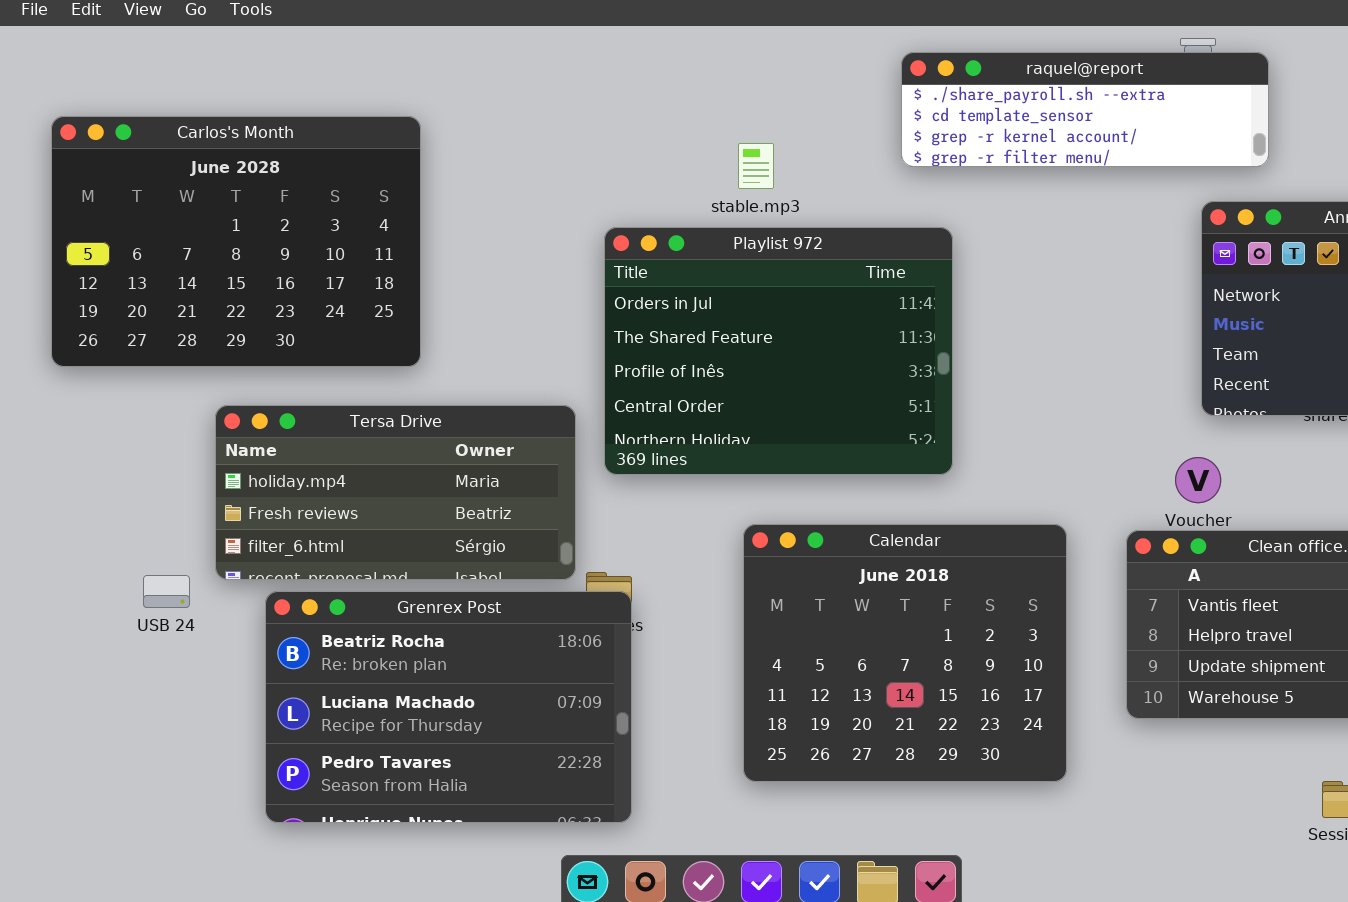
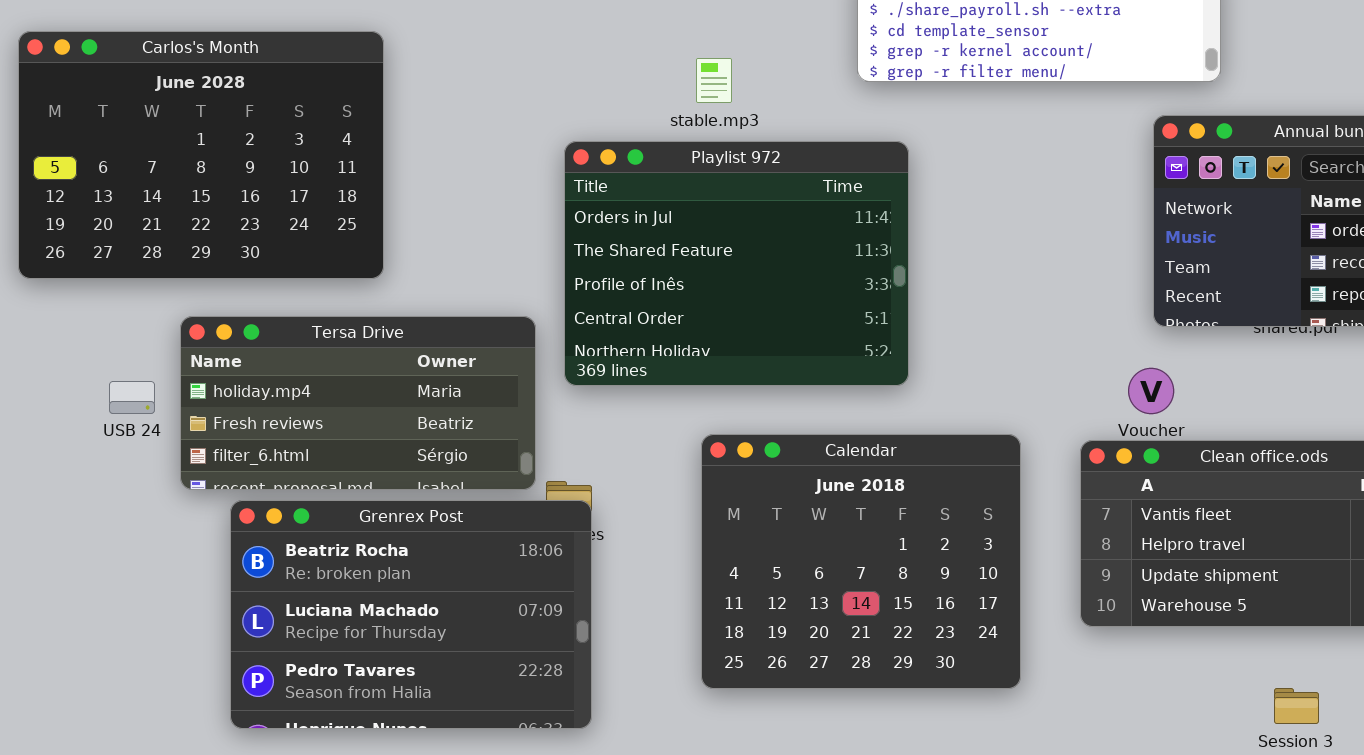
USB 24: [143,575,190,608] -> [109,381,155,414], moved

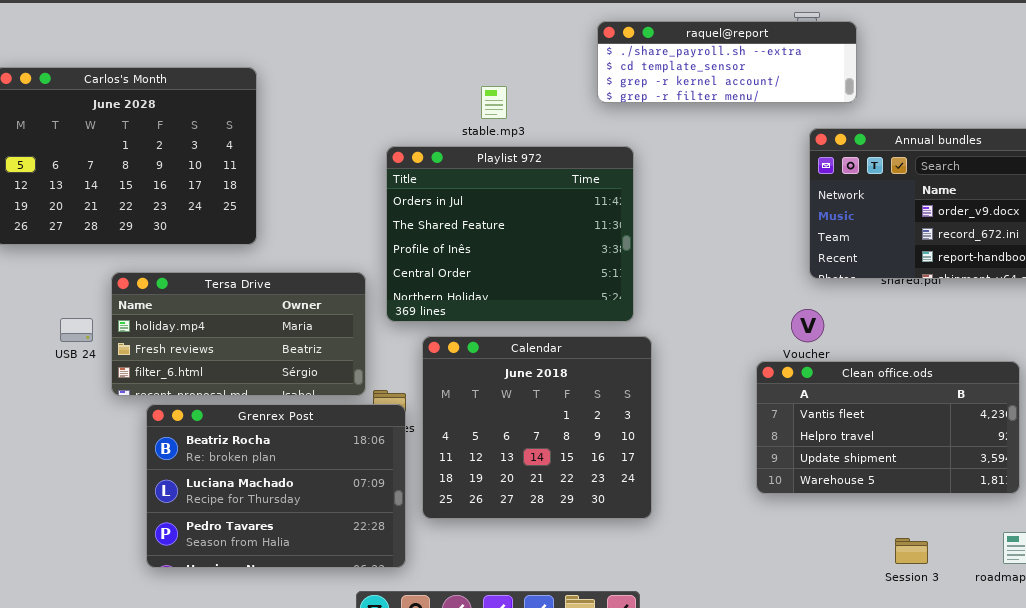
Calendar: [701,434,1021,689] -> [422,336,652,519], moved

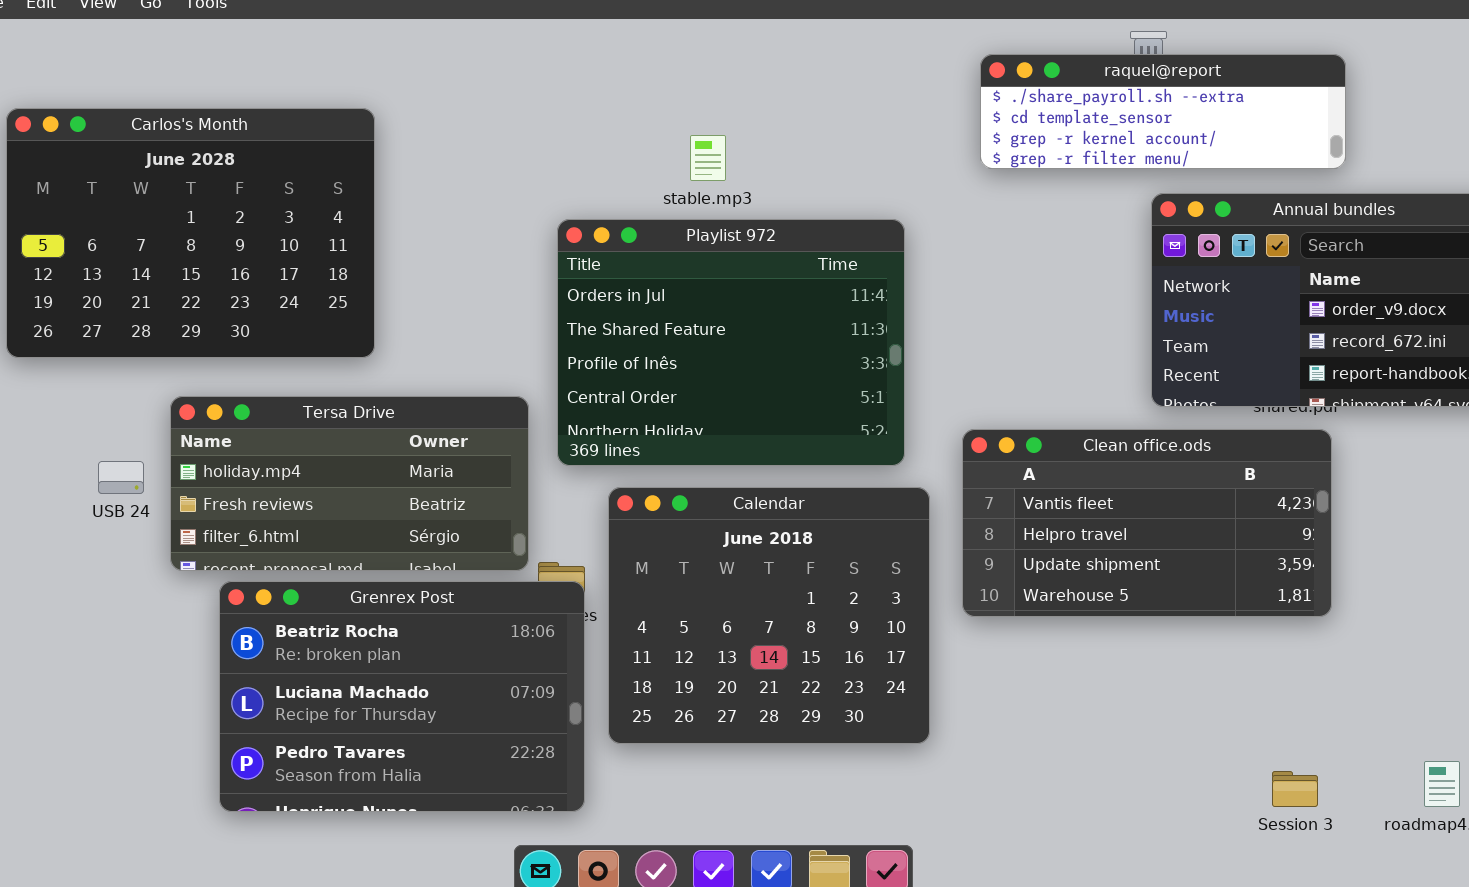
raquel@report: [597,21,857,103] -> [980,54,1346,169], moved
Clean office.ods: [756,361,1020,494] -> [962,429,1332,617], moved

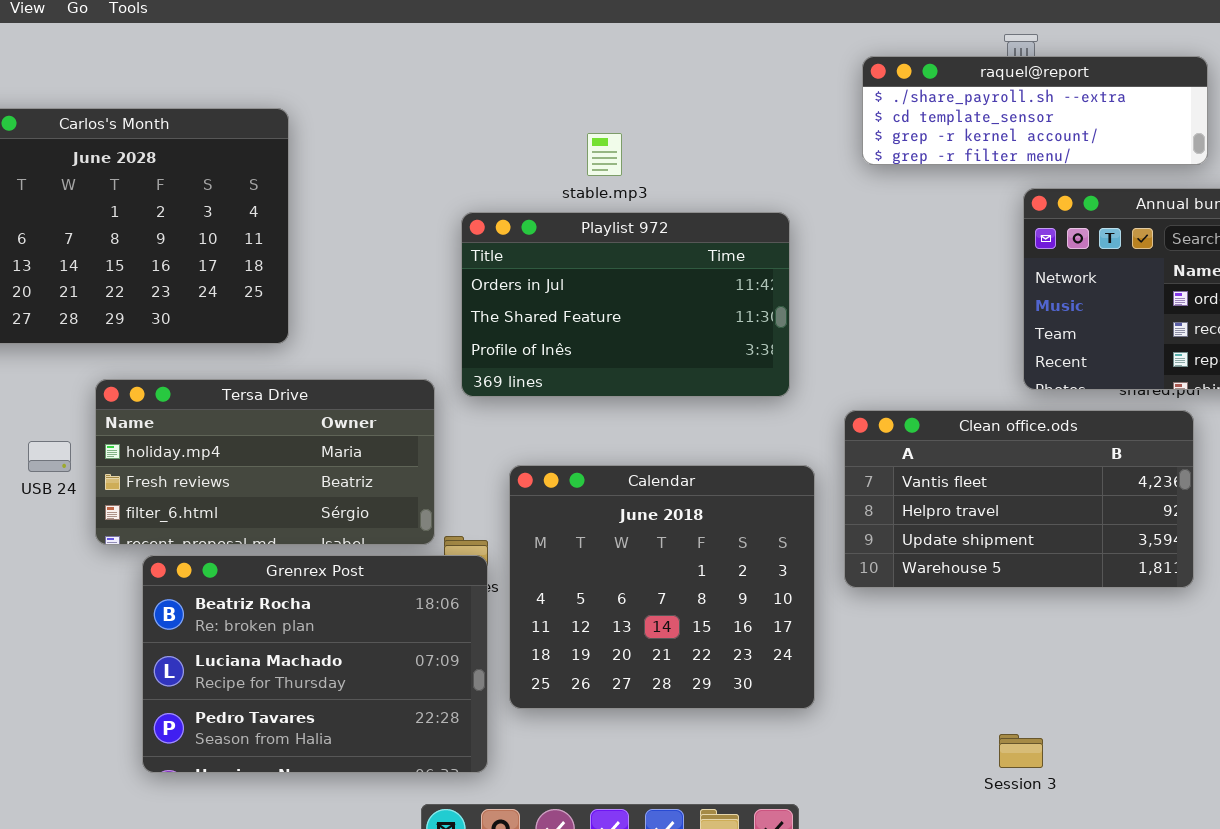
Playlist 972: [557,219,905,466] -> [461,212,790,397], resized
Session 3: [1272,771,1318,807] -> [999,734,1043,768], moved

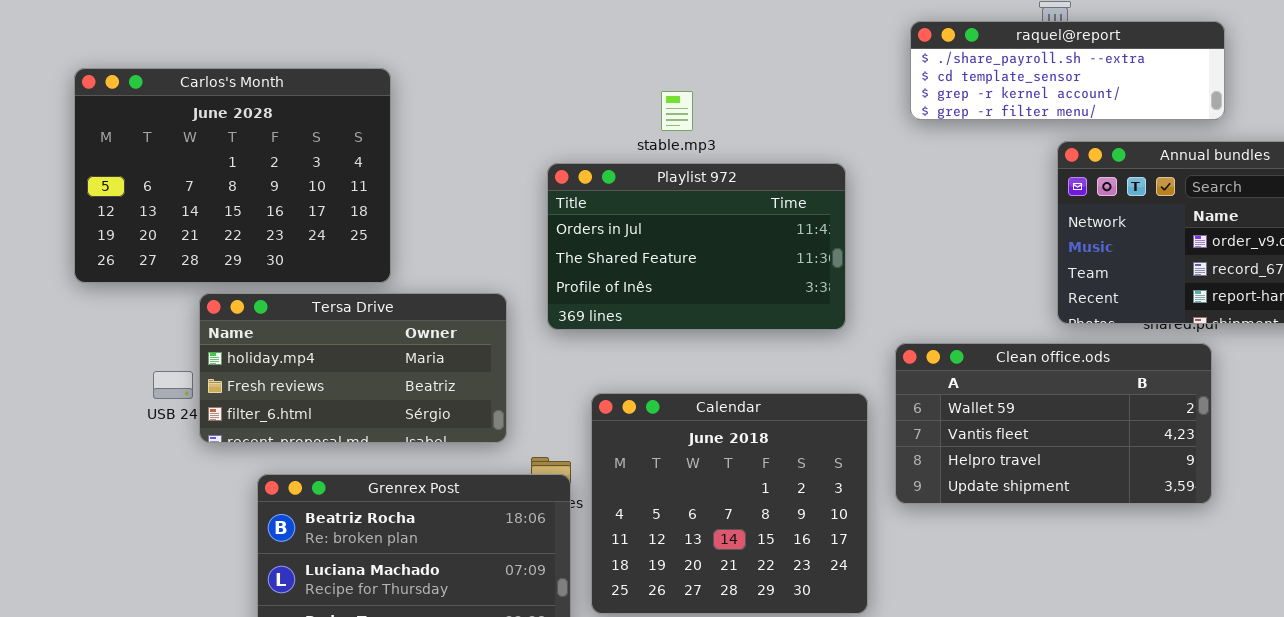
Tersa Drive: [95,379,435,545] -> [199,293,507,443], moved
Clean office.ods: [844,410,1194,588] -> [895,343,1212,504], scrolled up 1 row

